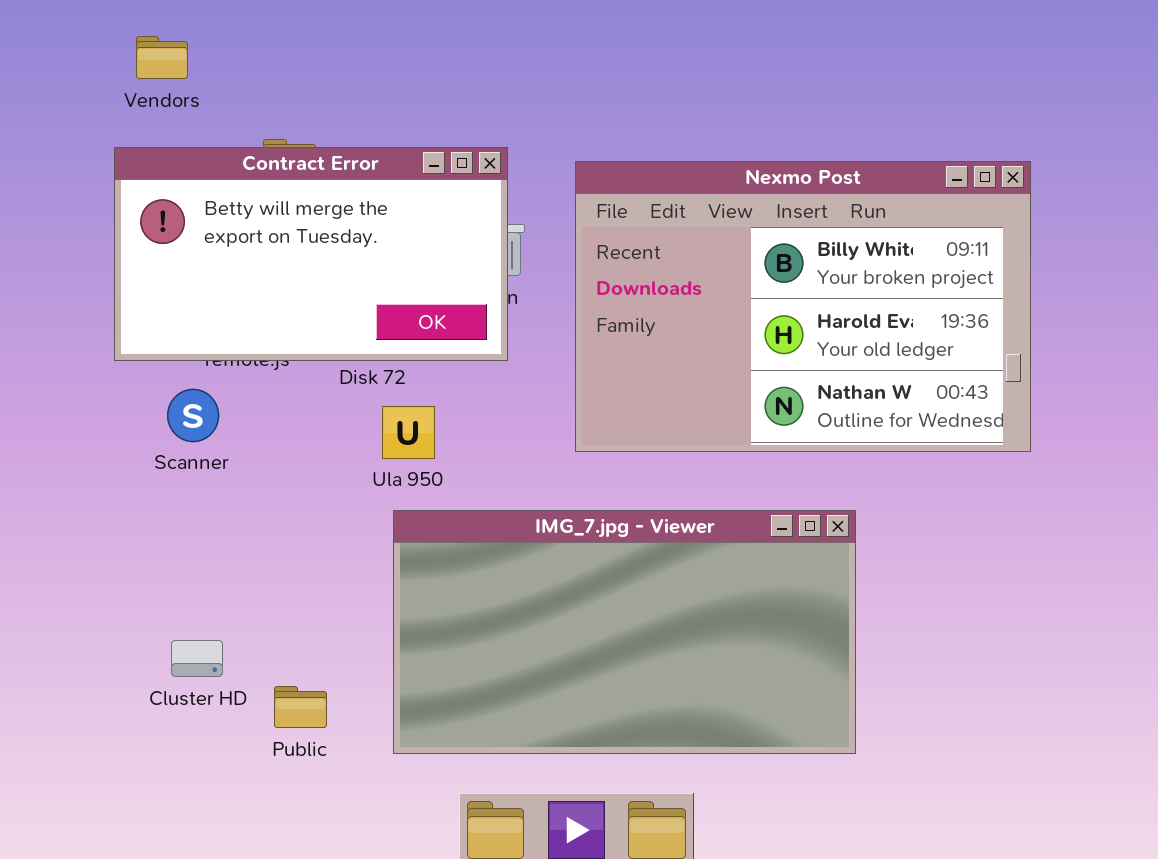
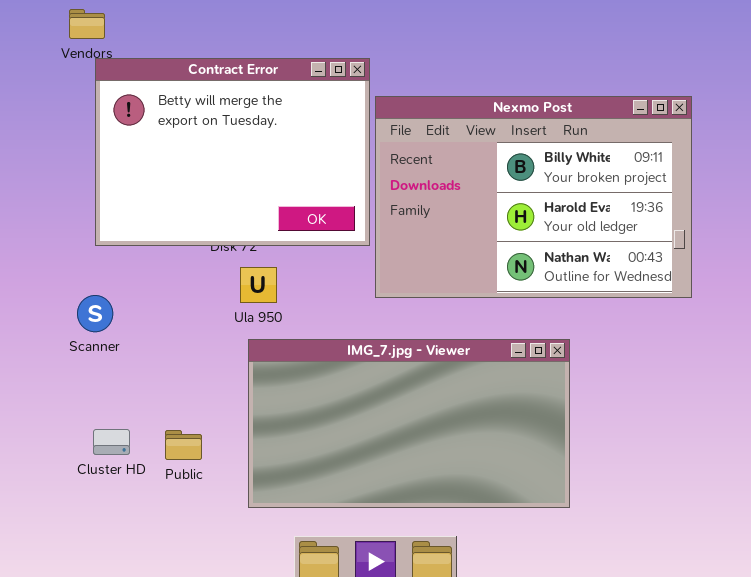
Contract Error: [114,147,508,361] -> [95,58,370,246], moved, resized
Scanner: [167,389,219,442] -> [77,295,113,332], moved
Public: [274,686,327,728] -> [165,430,202,460], moved

